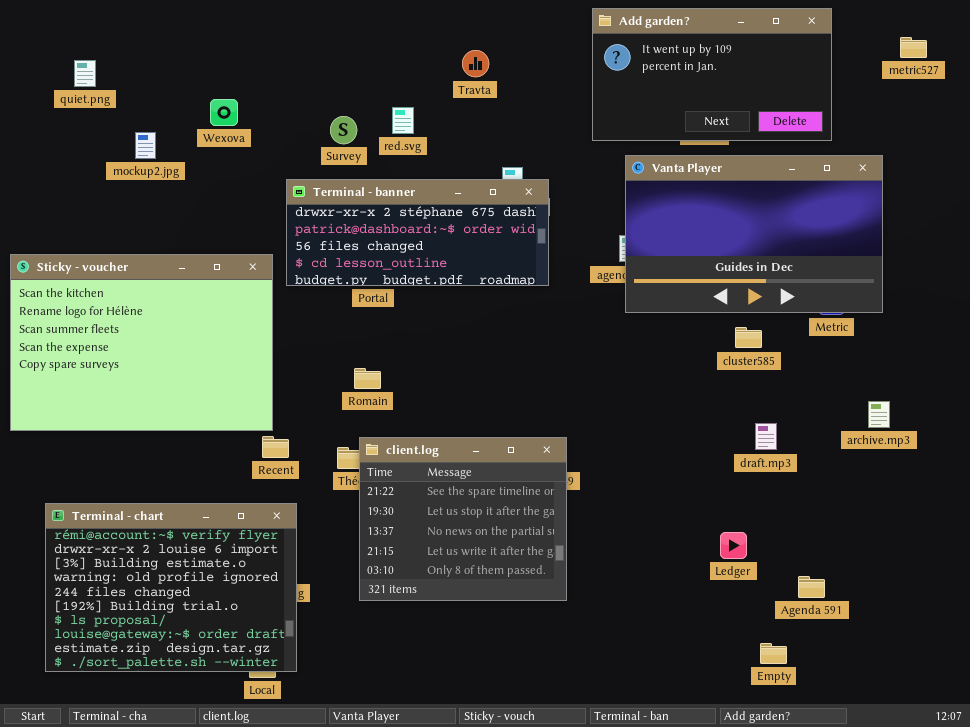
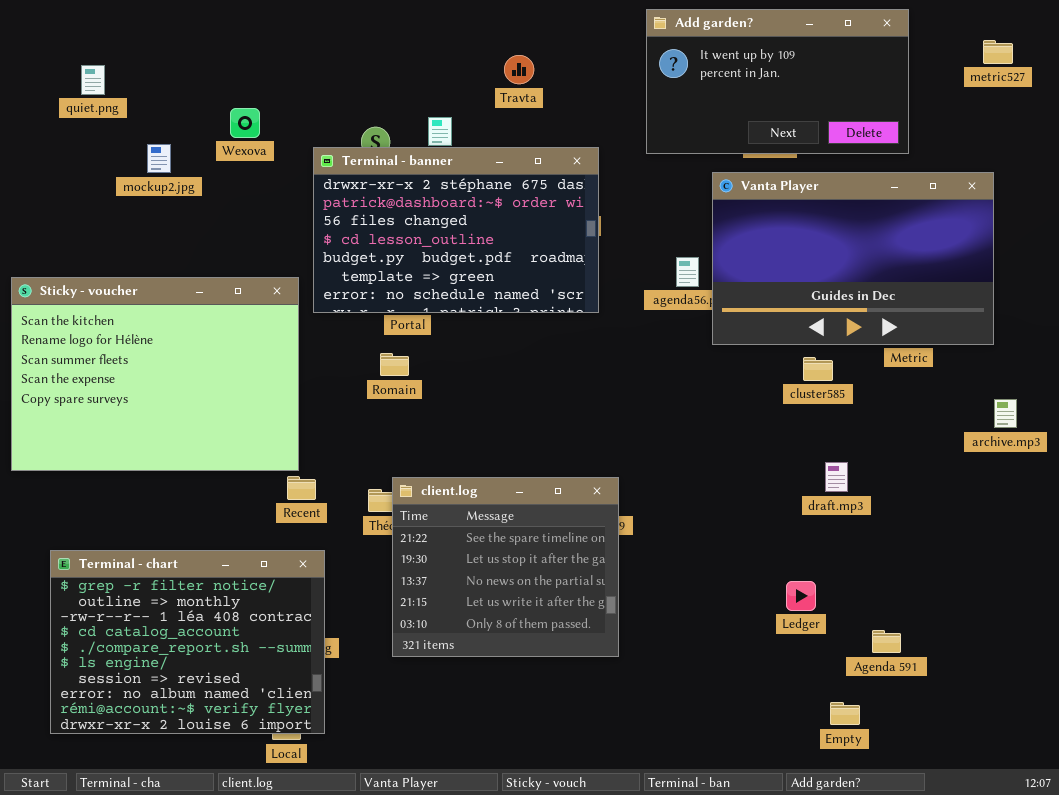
Vanta Player: [625,155,883,313] -> [712,172,994,345], moved
Terminal - banner: [286,179,549,286] -> [313,147,599,313], resized
Romain: [354,368,381,389] -> [380,353,409,376], moved
archive.mp3: [868,401,890,428] -> [994,399,1017,428], moved
Terminal - chart: [45,503,297,672] -> [50,550,325,734], scrolled up 8 rows

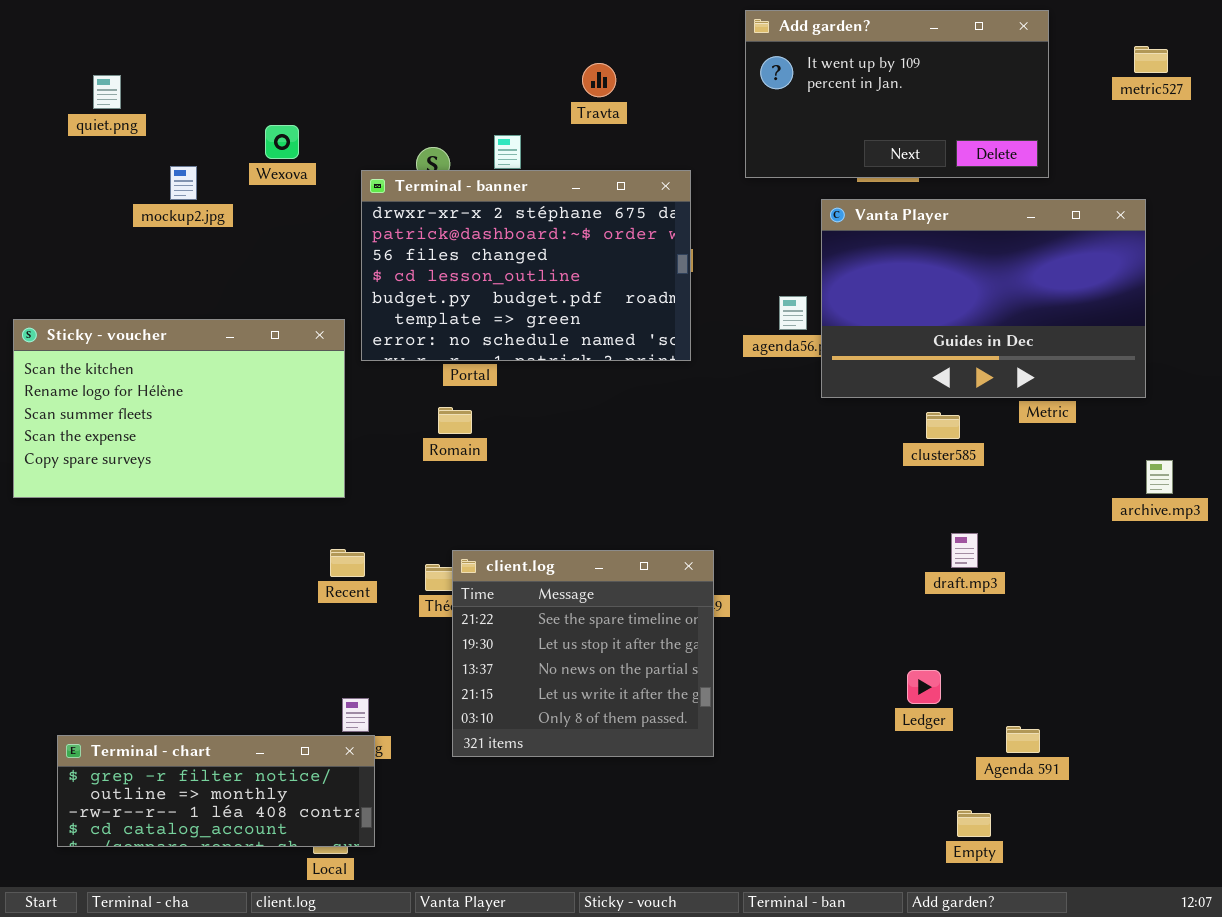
Sticky - voucher: [11,277,299,471] -> [13,319,345,498], resized
Terminal - chart: [50,550,325,734] -> [57,735,375,847], resized

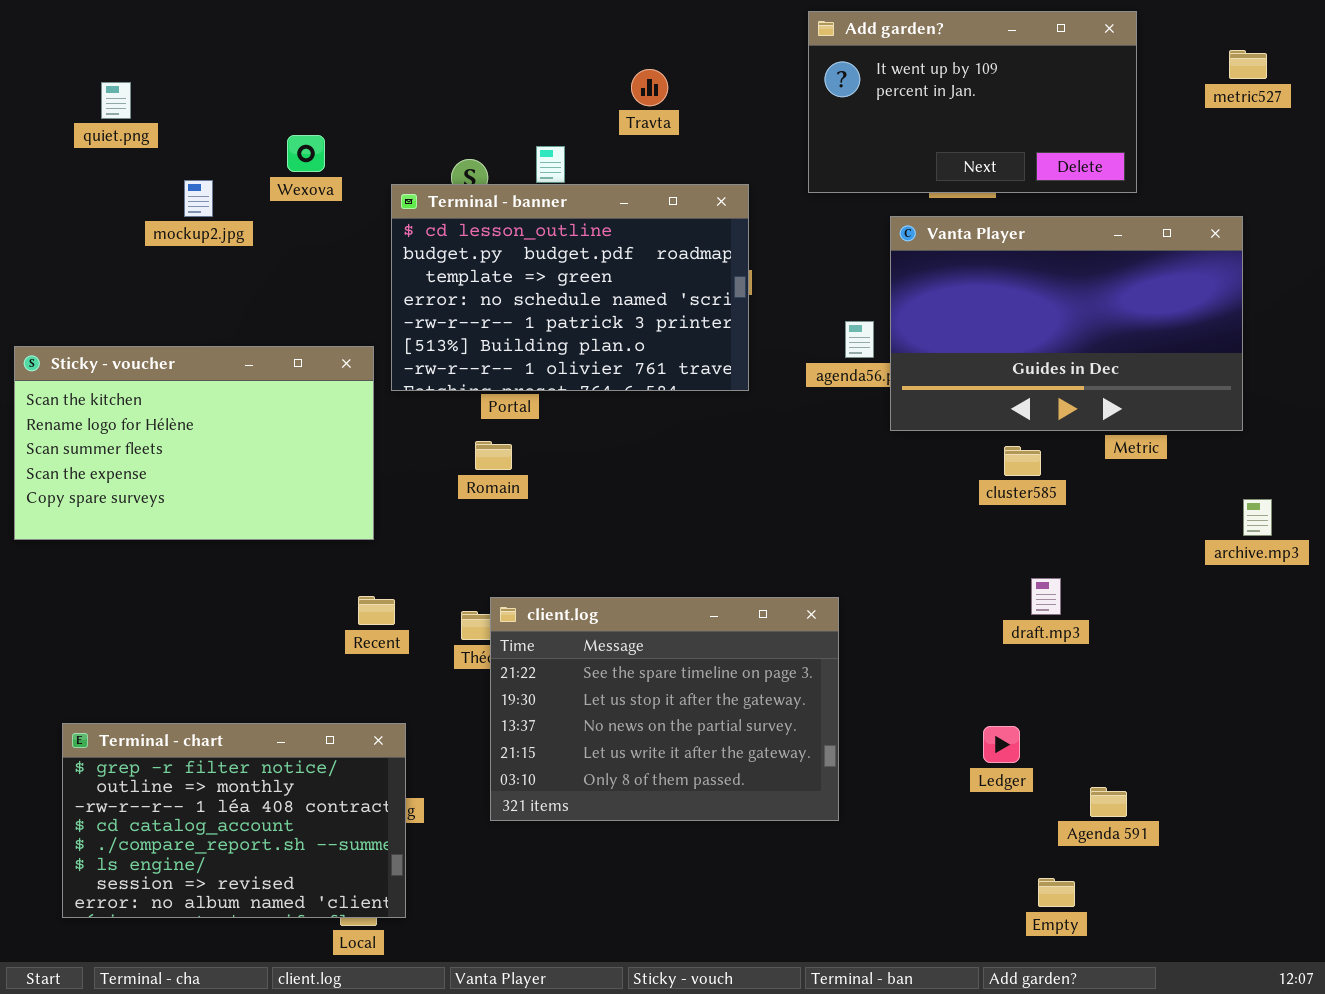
Terminal - banner: [361,170,691,361] -> [391,184,749,391], scrolled down 3 rows
client.log: [452,550,714,757] -> [490,597,839,821], resized
Terminal - chart: [57,735,375,847] -> [62,723,406,918], resized

